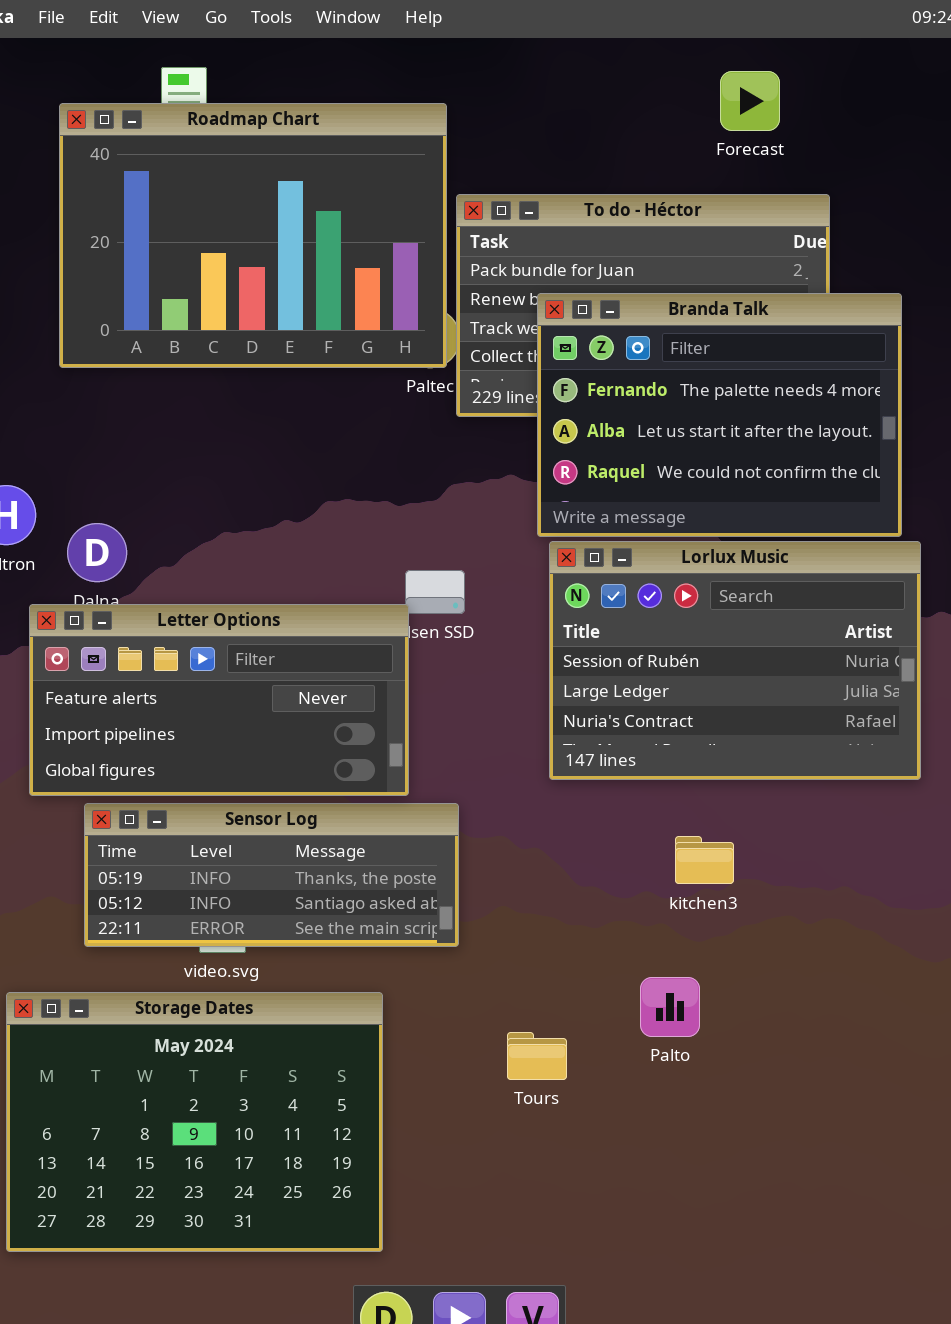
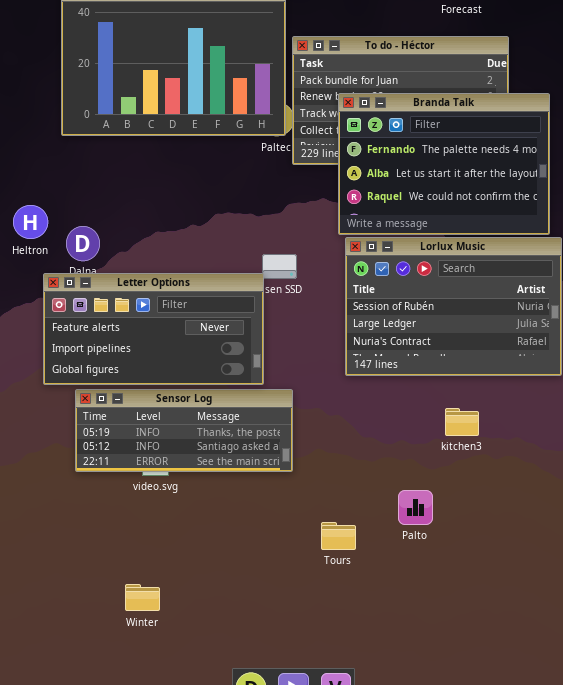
kitchen3: [675,836,734,884] -> [445,408,479,436], moved
Storage Dates: [6,992,383,1252] -> none, closed

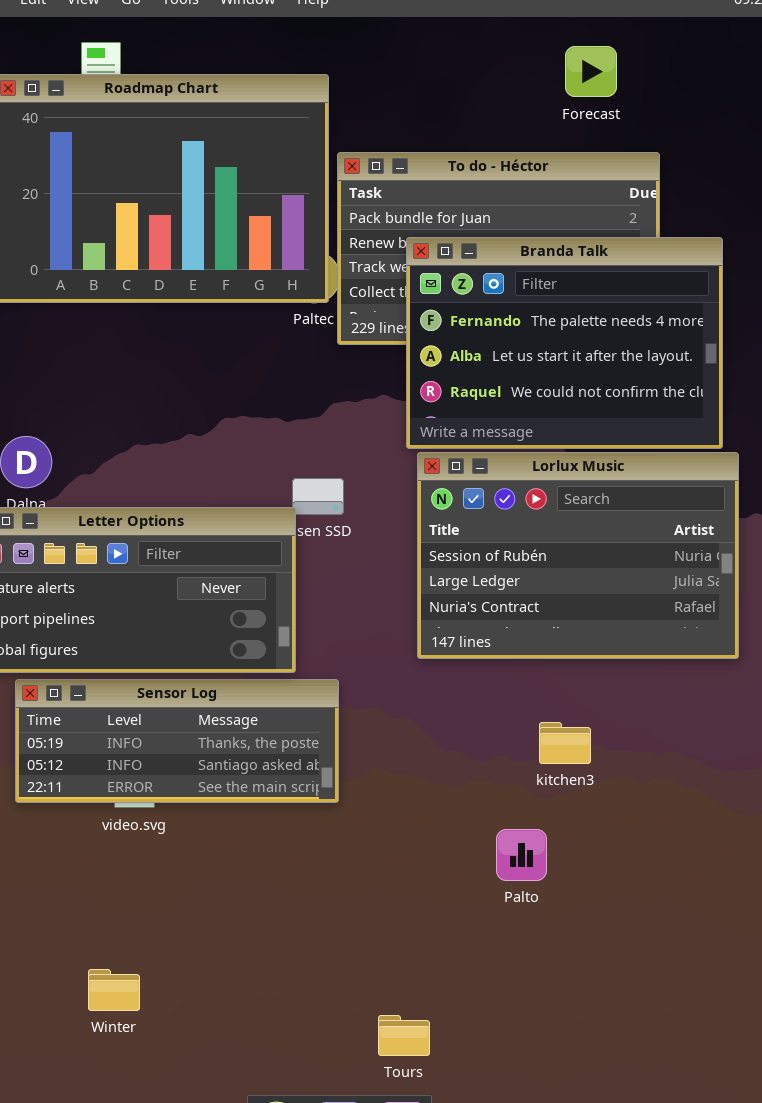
kitchen3: [445,408,479,436] -> [539,722,591,764], moved
Tours: [321,522,356,550] -> [378,1015,430,1056], moved

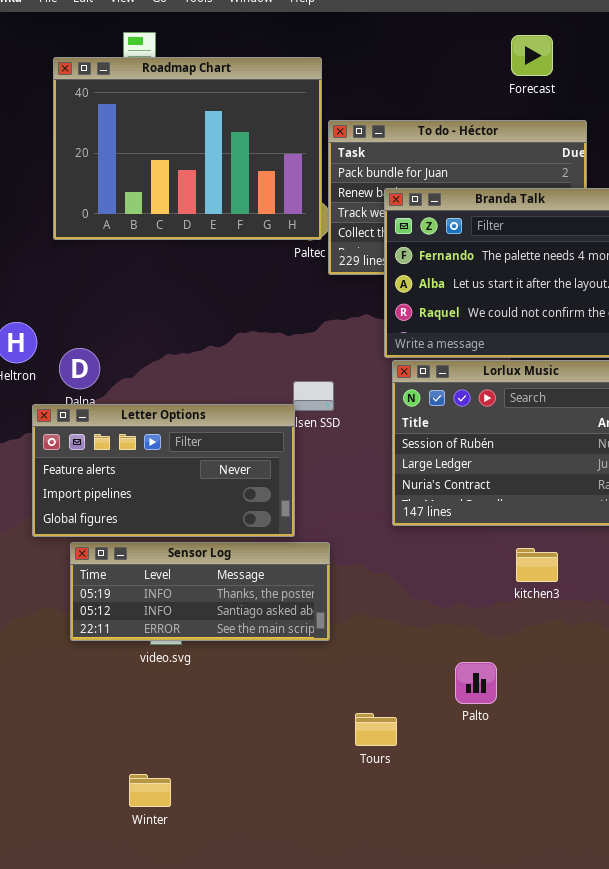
kitchen3: [539,722,591,764] -> [516,548,558,582], moved
Tours: [378,1015,430,1056] -> [355,713,397,746], moved

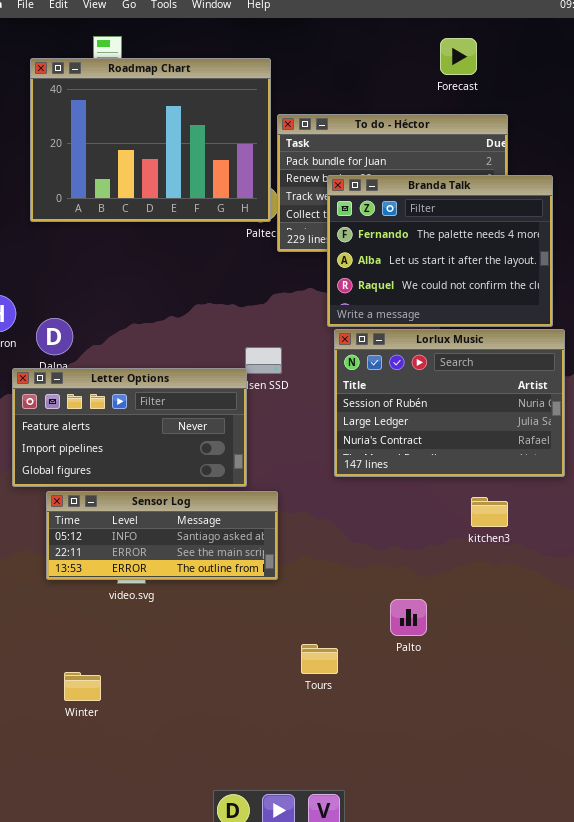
Sensor Log: [70,542,330,641] -> [46,491,278,580], scrolled down 1 row
kitchen3: [516,548,558,582] -> [471,497,508,527], moved
Winter: [129,774,171,807] -> [64,672,101,701], moved

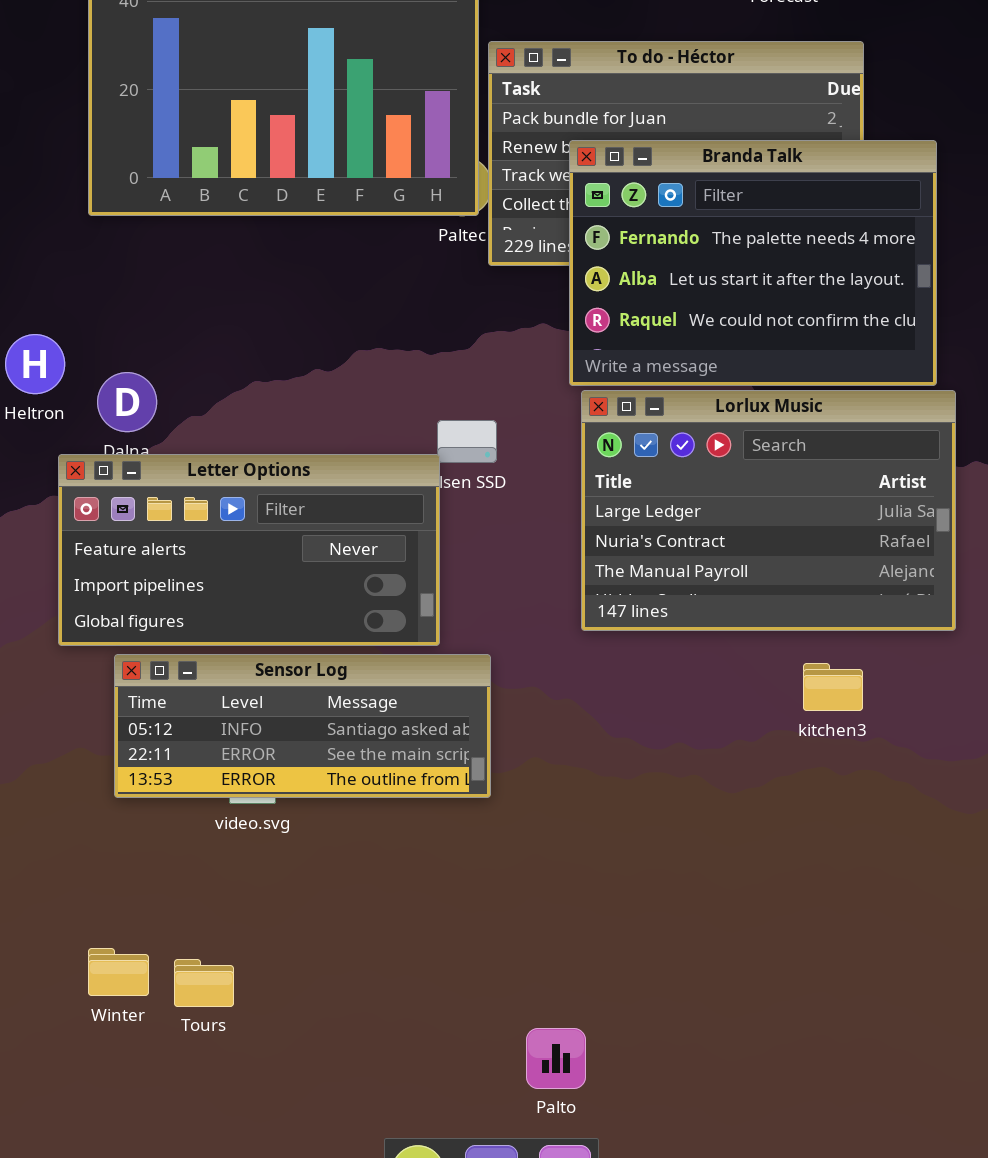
Lorlux Music: [334,329,565,477] -> [581,390,956,631], scrolled down 1 row
Palto: [390,599,427,636] -> [526,1028,586,1089], moved
Tours: [301,644,338,674] -> [174,959,234,1007], moved
Winter: [64,672,101,701] -> [88,948,149,996], moved

